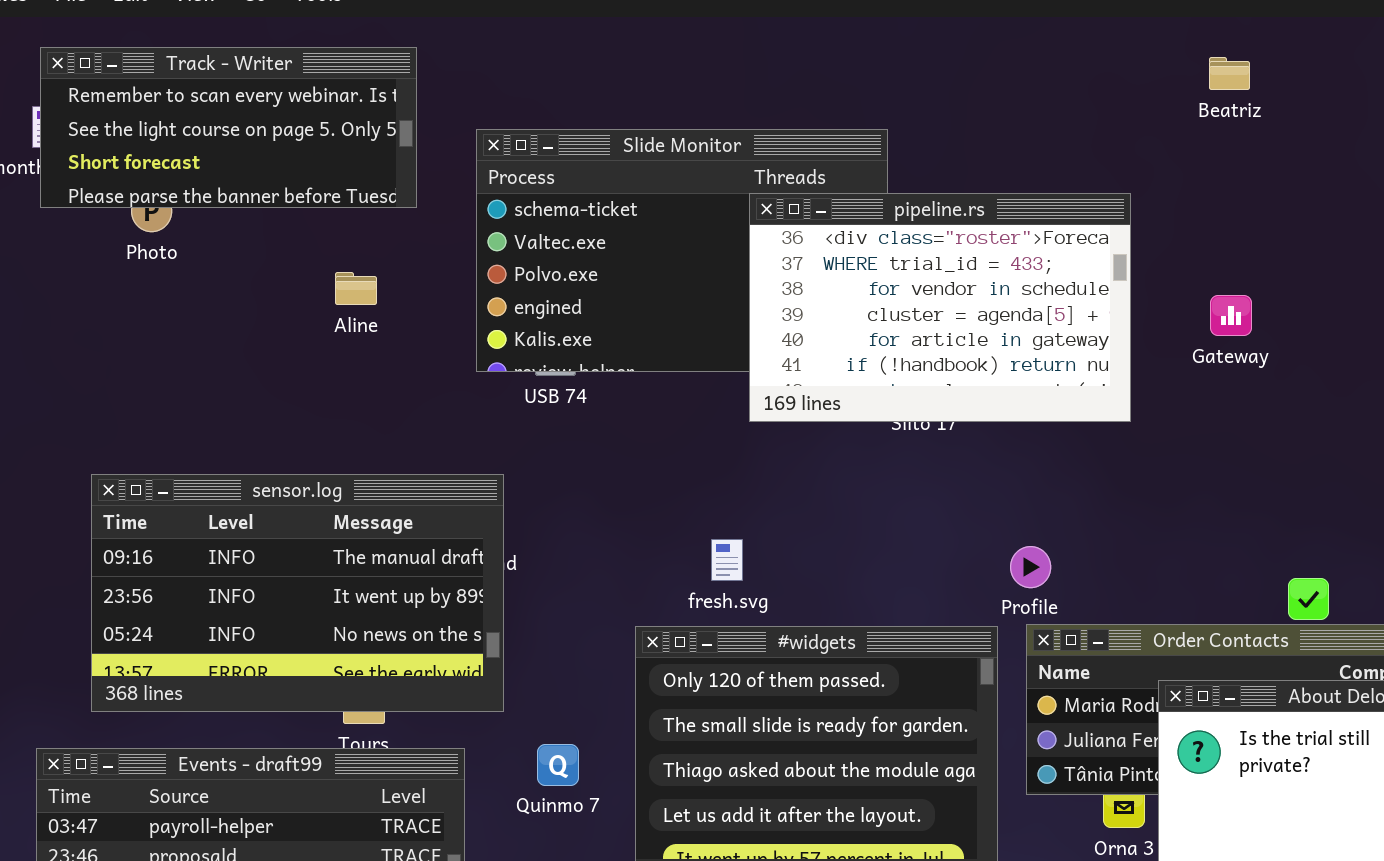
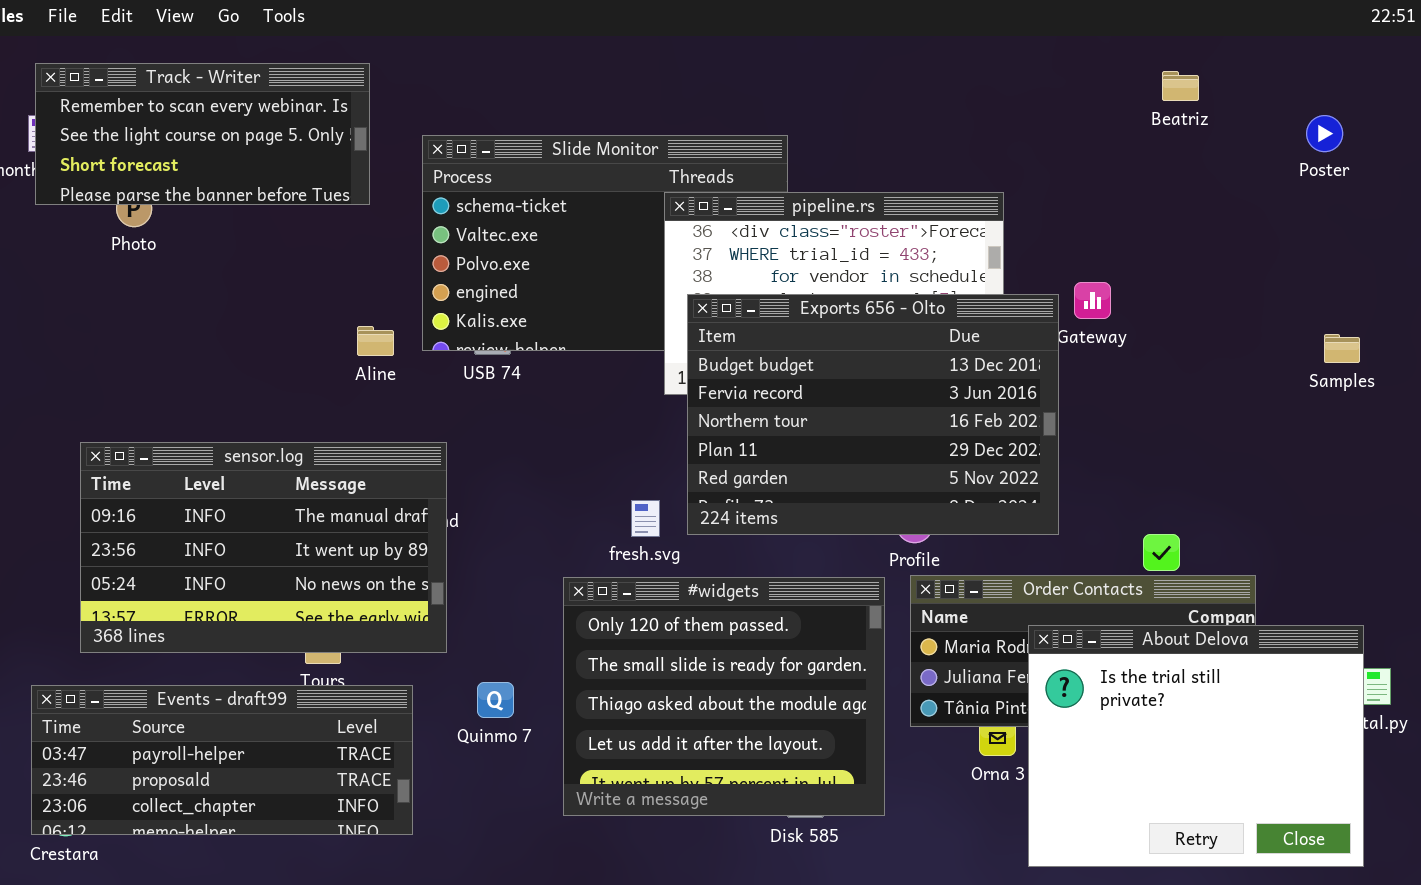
Beatriz: [1209,57,1250,90] -> [1162,71,1199,101], moved
Aline: [335,272,377,305] -> [357,326,394,356], moved
Exports 656 - Olto: none -> [687,294,1059,535], opened

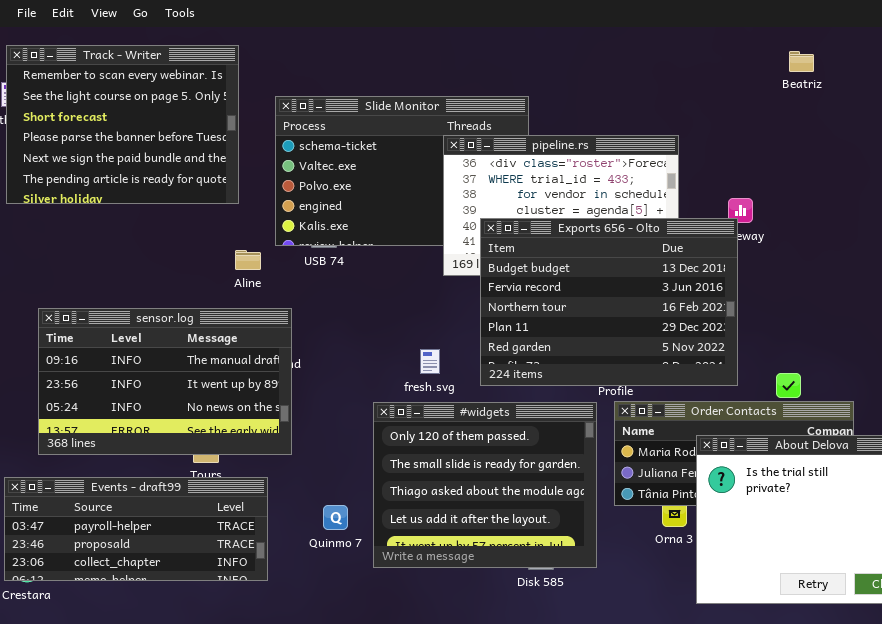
Track - Writer: [35,63,370,205] -> [6,45,239,204], resized
Exports 656 - Olto: [687,294,1059,535] -> [480,218,738,386], moved
Aline: [357,326,394,356] -> [235,250,261,270], moved
Quinmo 7: [477,682,514,718] -> [323,505,348,530], moved

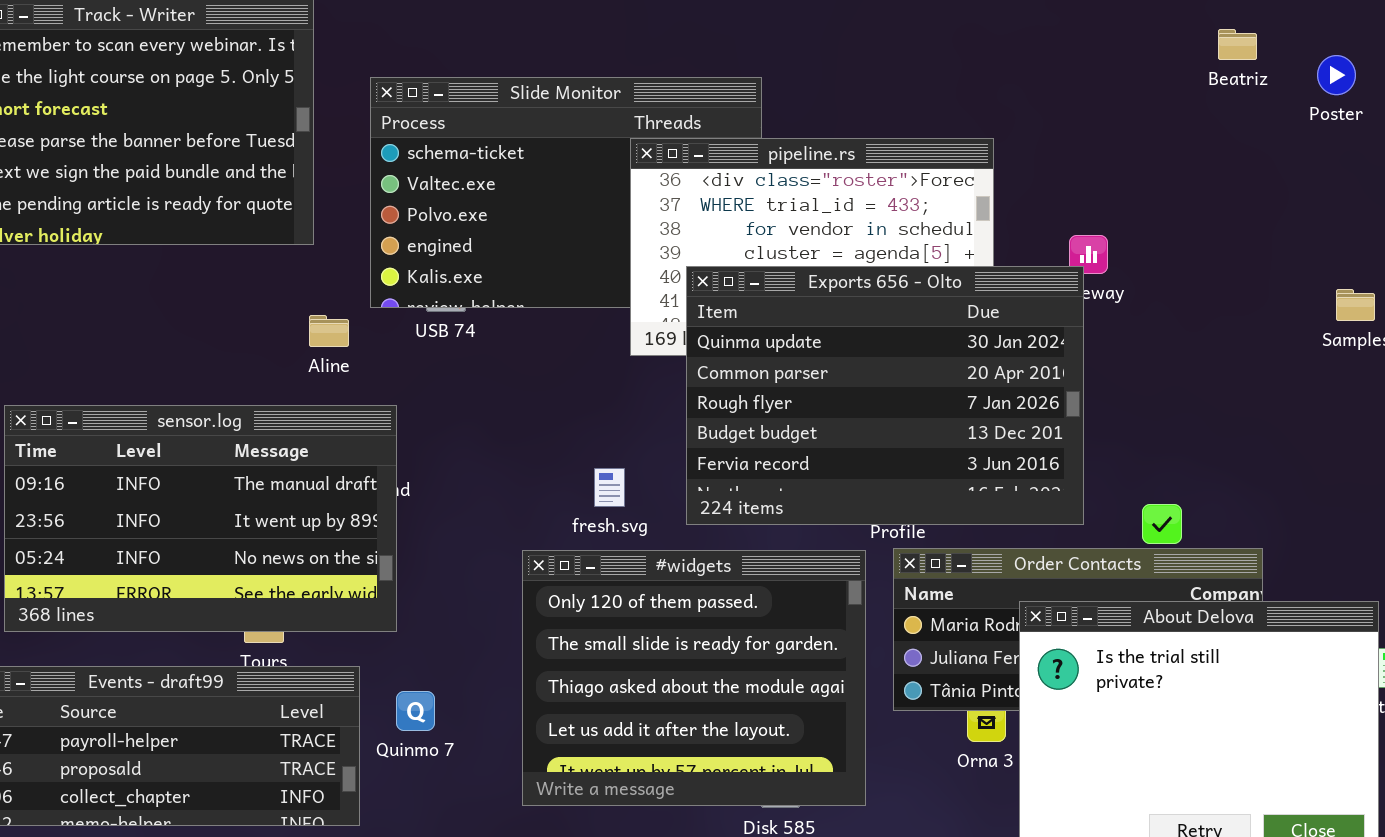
Beatriz: [789,51,814,72] -> [1218,29,1257,60], moved
Exports 656 - Olto: [480,218,738,386] -> [686,266,1084,525], scrolled up 3 rows
Quinmo 7: [323,505,348,530] -> [396,691,435,731], moved

